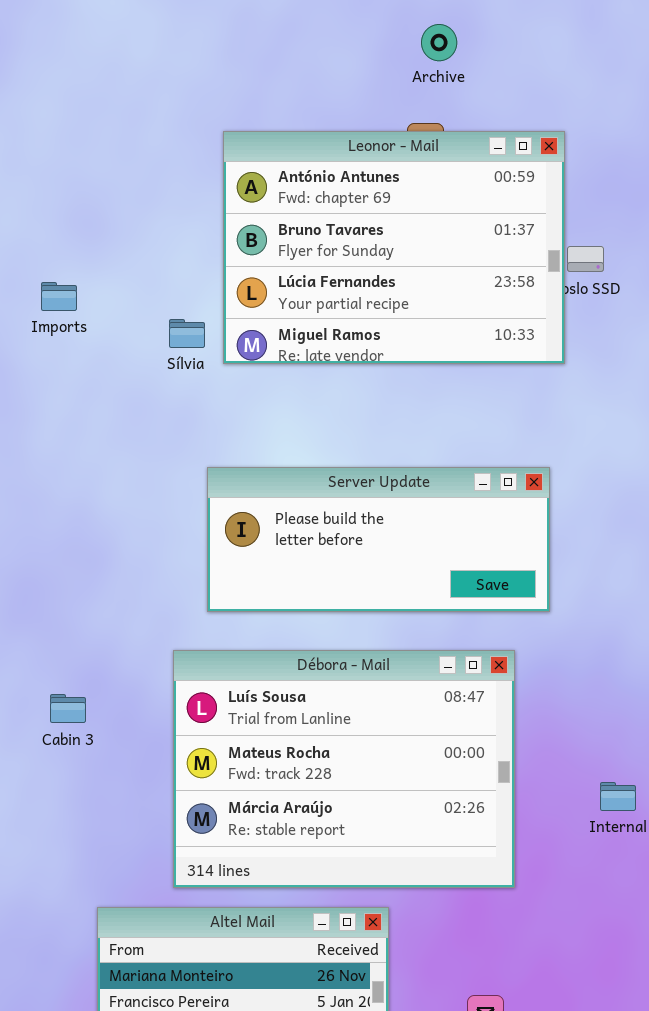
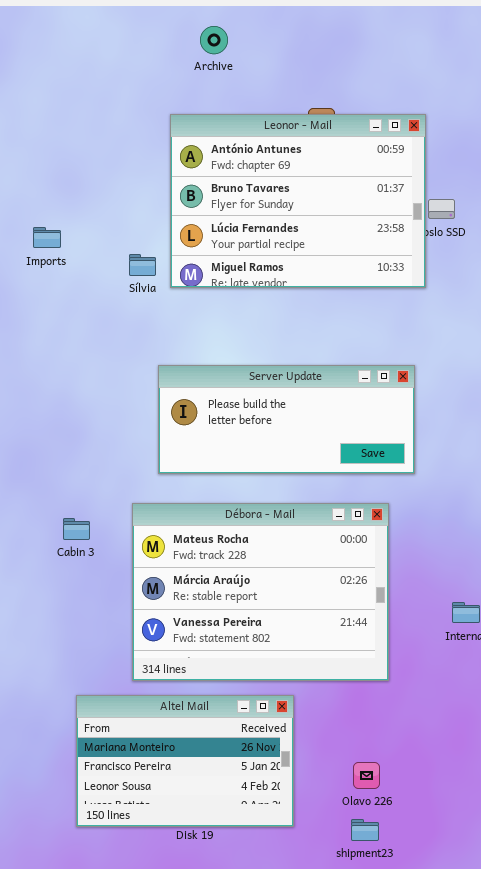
Archive: [421,24,457,61] -> [200,26,228,54], moved
Débora - Mail: [173,650,515,888] -> [132,503,389,681], scrolled down 1 row
Cabin 3: [50,694,86,723] -> [63,518,90,540], moved

